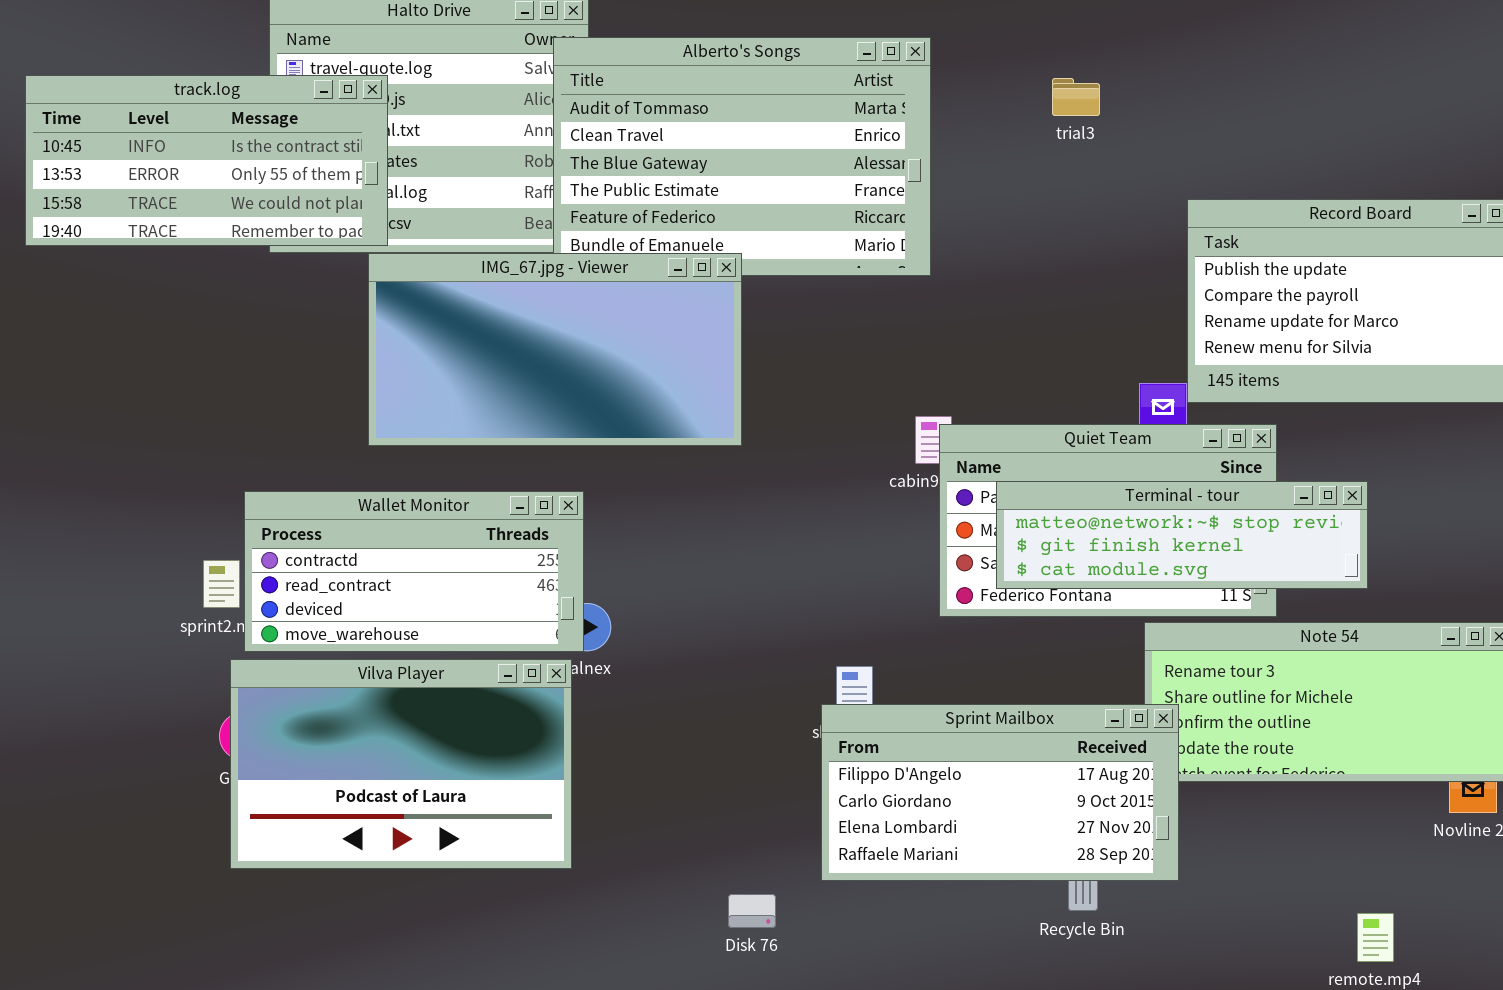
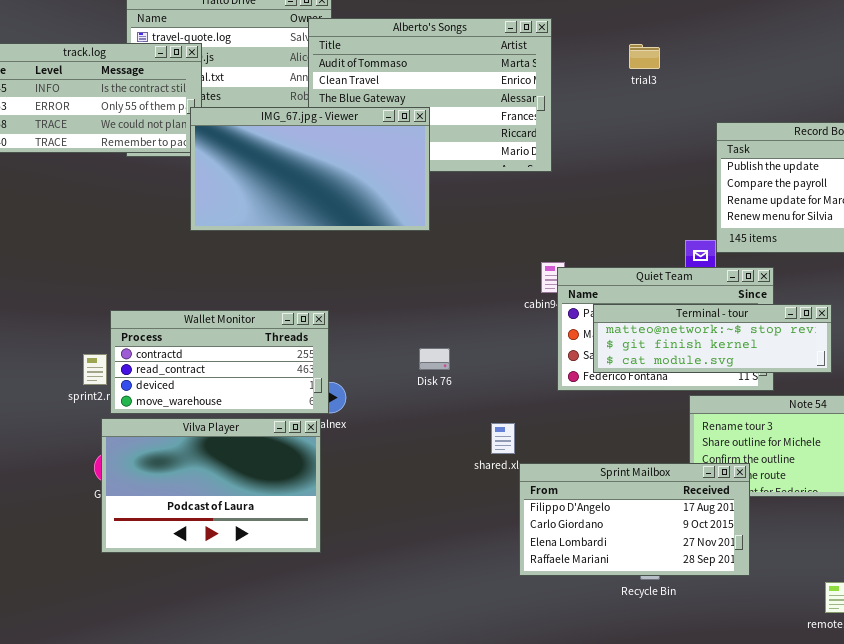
IMG_67.jpg - Viewer: [368,253,742,446] -> [190,107,430,231], moved
Sprint Mailbox: [821,704,1179,881] -> [519,463,750,576], moved
Disk 76: [728,894,776,928] -> [419,348,450,370], moved

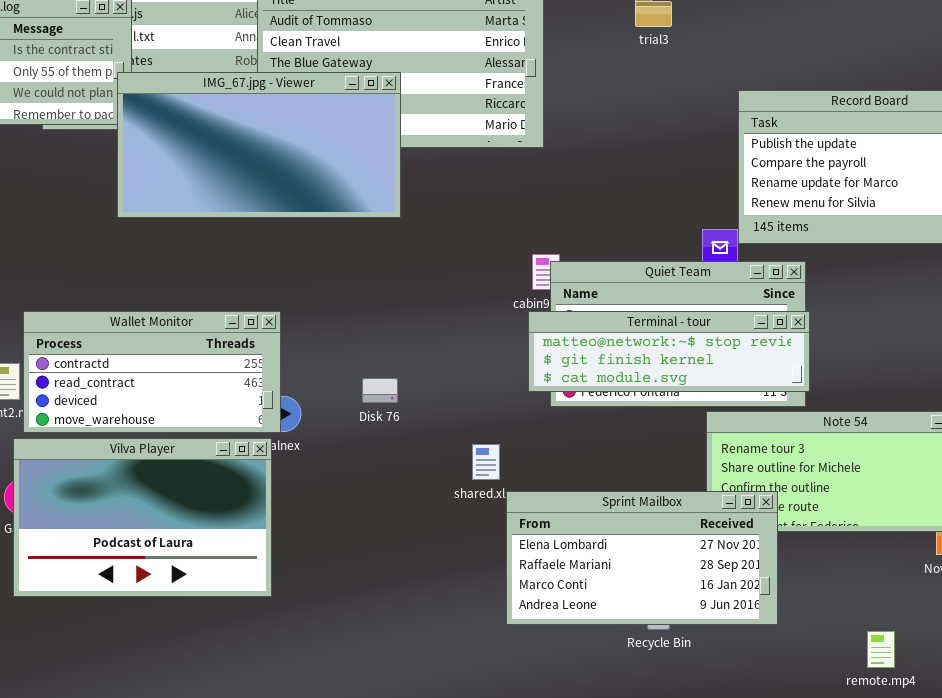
Terminal - tour: [593,304,832,373] -> [528,311,810,392], moved
Disk 76: [419,348,450,370] -> [362,378,398,403], moved
Sprint Mailbox: [519,463,750,576] -> [506,491,778,625], scrolled down 2 rows

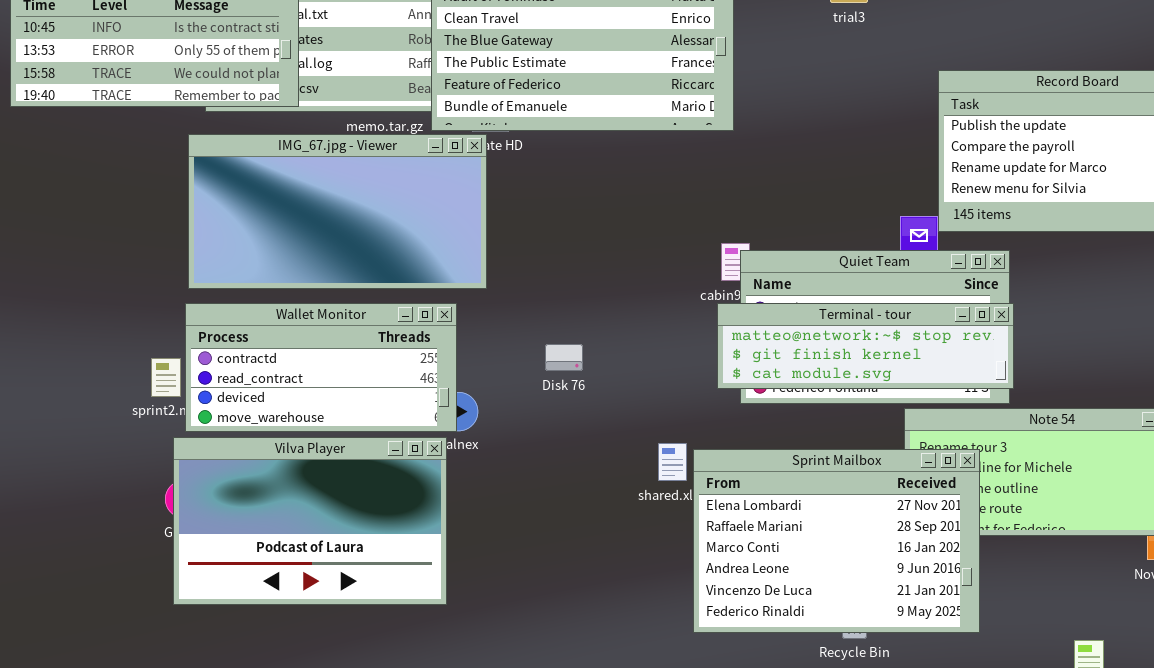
IMG_67.jpg - Viewer: [117,72,401,218] -> [188,134,487,289], moved
Disk 76: [362,378,398,403] -> [545,344,583,371], moved
Sprint Mailbox: [506,491,778,625] -> [693,449,980,633], resized

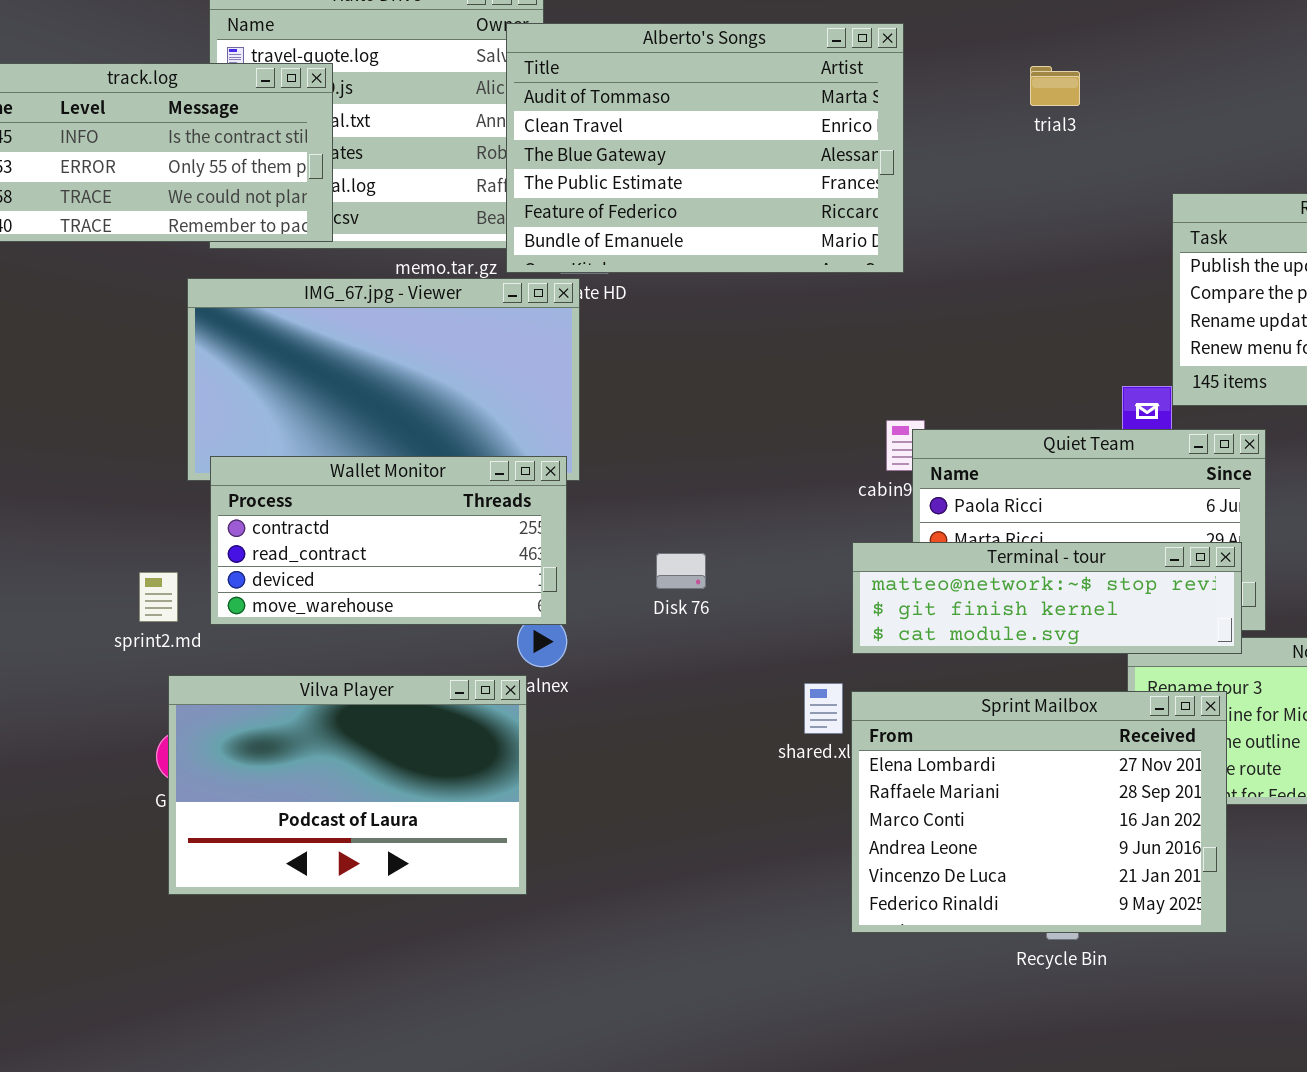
Wallet Monitor: [185,303,457,432] -> [210,456,567,625], moved
Terminal - tour: [717,303,1014,389] -> [852,542,1242,654], moved

